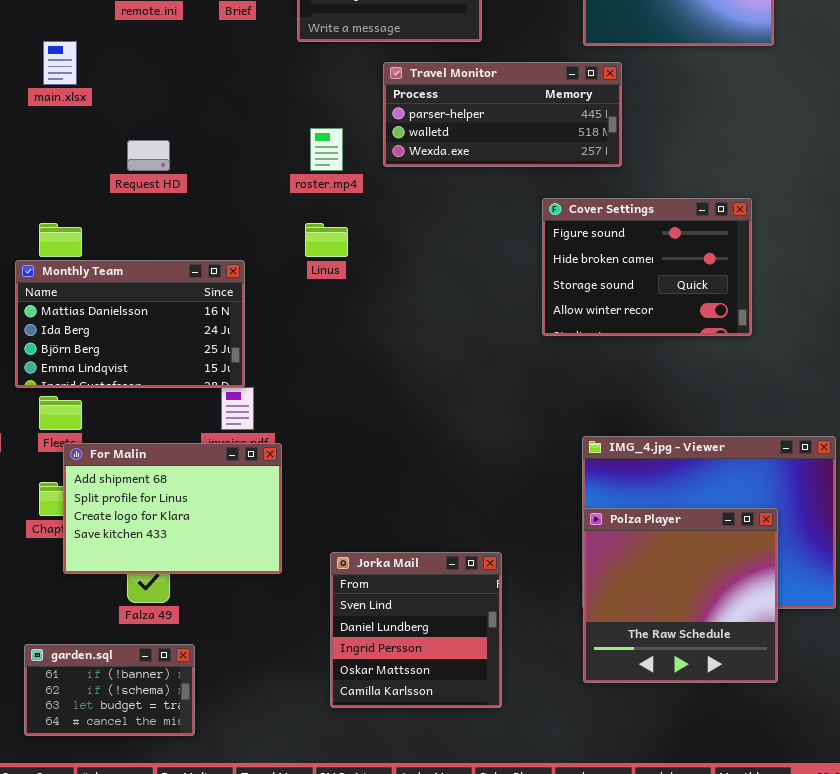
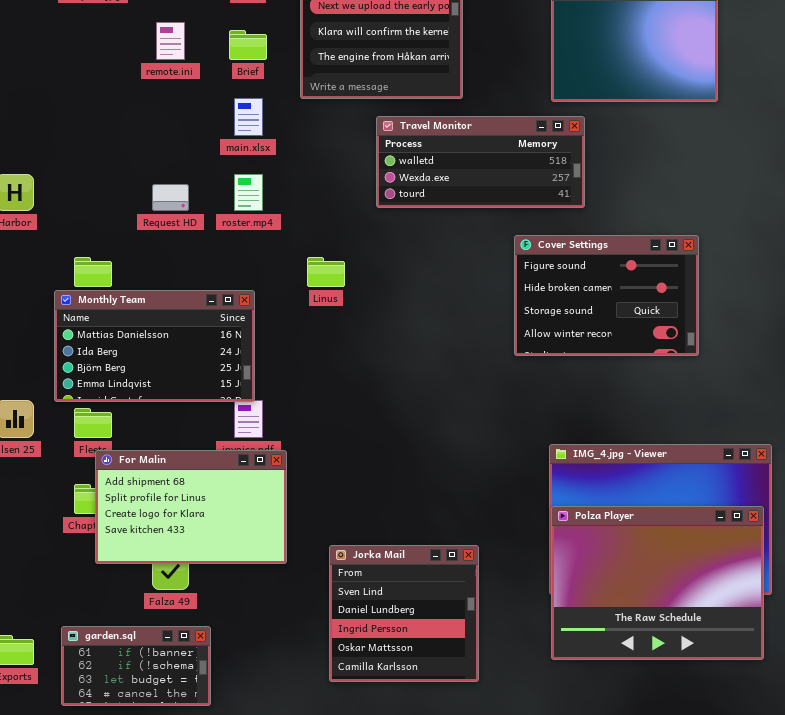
main.xlsx: [43,41,77,85] -> [234,98,263,136], moved
Travel Monitor: [383,62,622,167] -> [376,116,585,208], scrolled down 1 row
roster.mp4: [310,128,343,171] -> [234,174,263,211], moved
Polza Player: [583,508,778,683] -> [551,506,764,660], resized

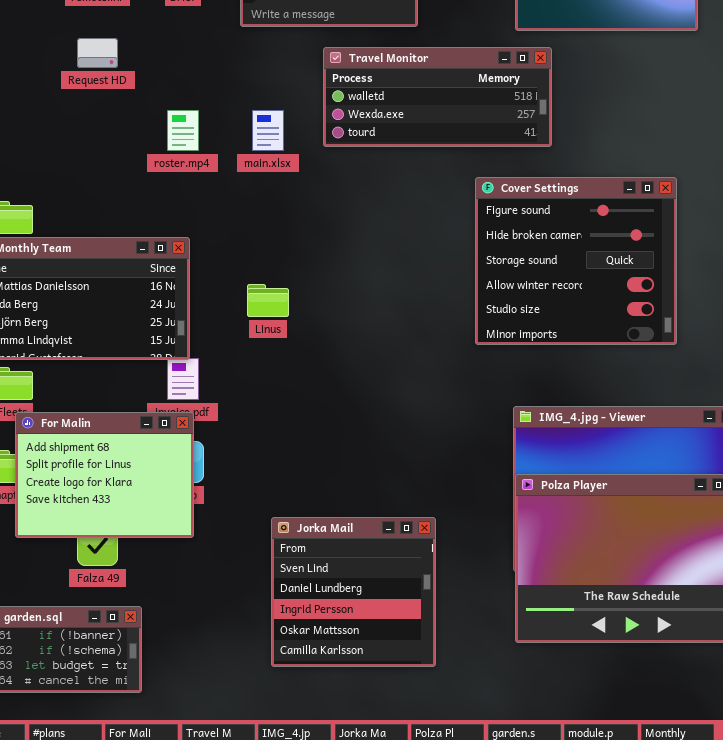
main.xlsx: [234,98,263,136] -> [252,110,284,151], moved
Request HD: [152,184,189,211] -> [77,38,118,68], moved
Cover Settings: [514,235,699,356] -> [475,177,677,345], resized
Linus: [307,257,345,287] -> [247,284,289,317], moved
For Malin: [95,450,287,564] -> [15,412,194,538], resized

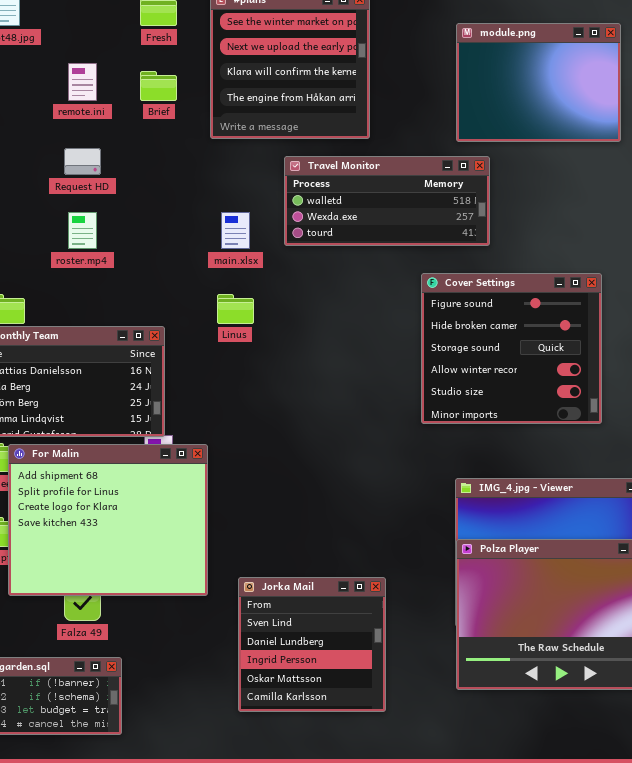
roster.mp4: [167,110,199,151] -> [68,212,97,249], moved
Linus: [247,284,289,317] -> [217,294,254,324], moved
For Malin: [15,412,194,538] -> [8,444,208,596], resized

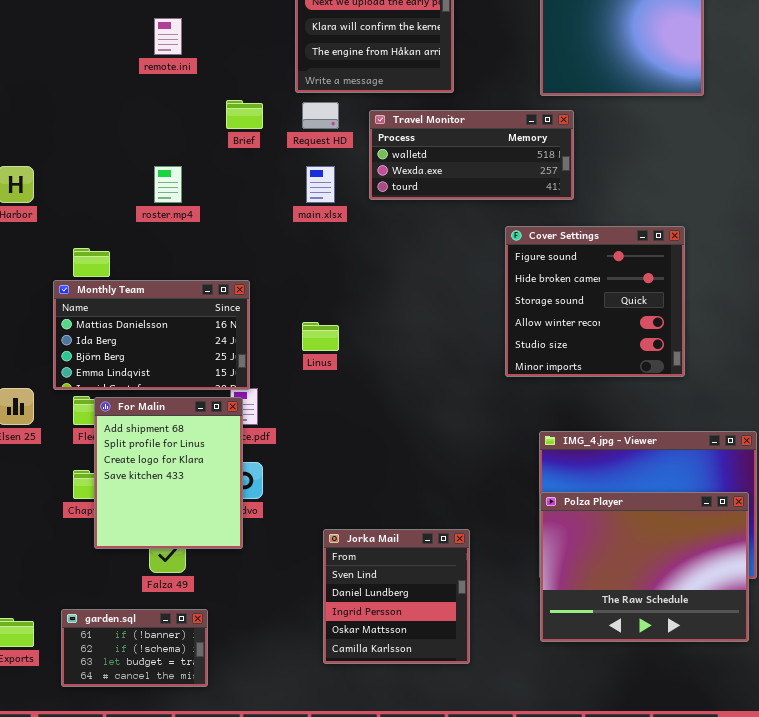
Brief: [140,71,177,101] -> [226,100,263,129], moved
Request HD: [64,148,101,175] -> [302,102,339,129], moved
Linus: [217,294,254,324] -> [302,322,339,351], moved
For Malin: [8,444,208,596] -> [94,397,243,549], resized

